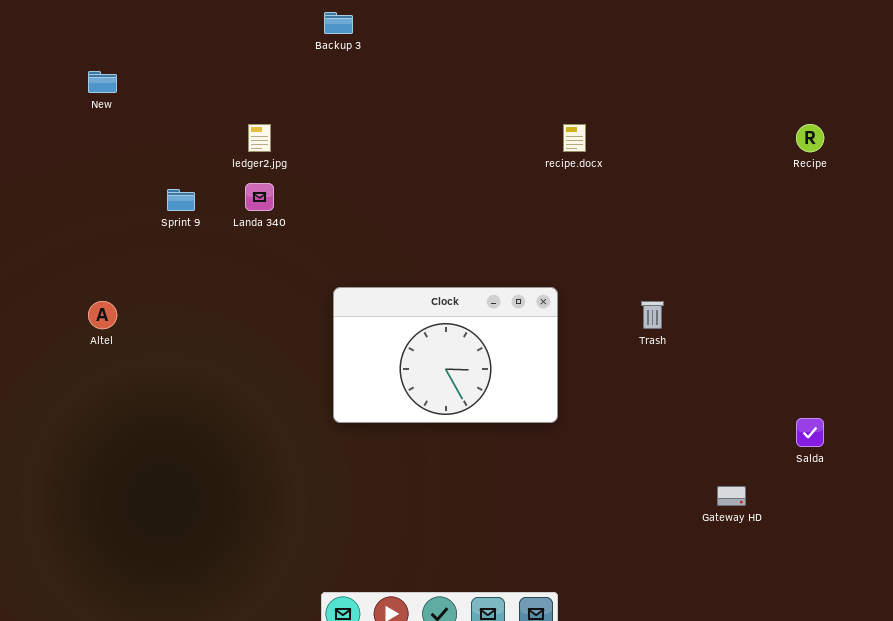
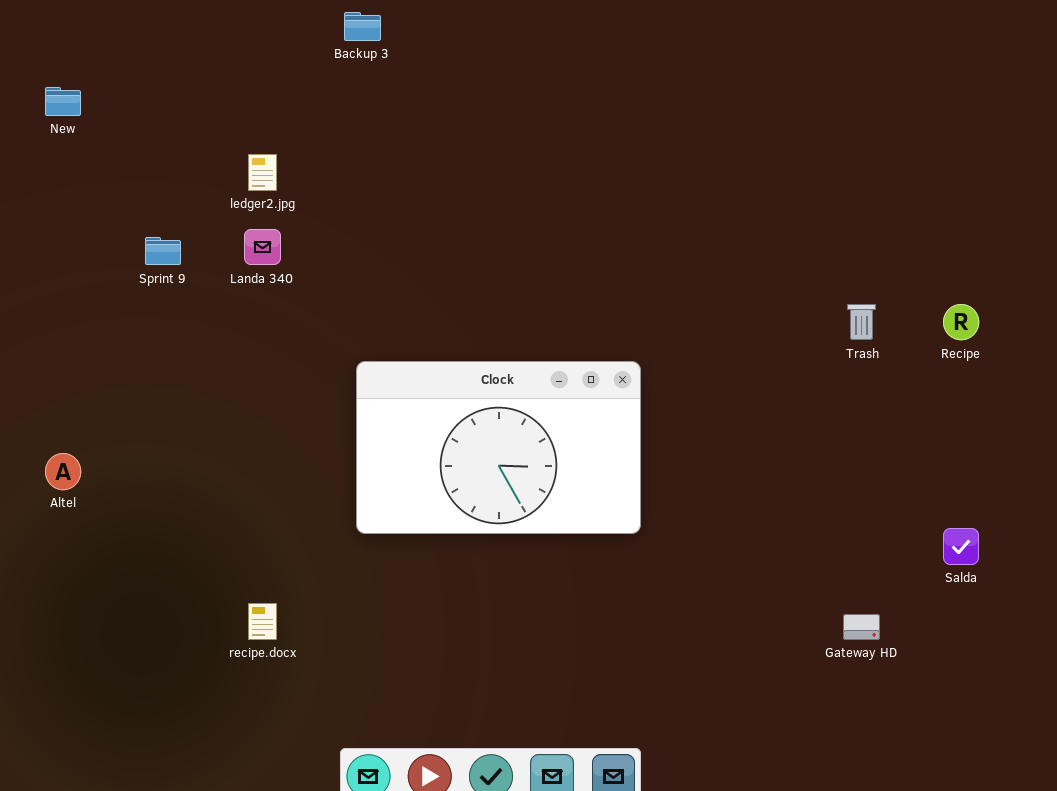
recipe.docx: [563,124,586,152] -> [248,603,277,640], moved
Recipe: [796,124,824,152] -> [943,304,979,340], moved
Altel: [88,301,117,329] -> [45,453,81,490], moved
Trash: [641,301,664,329] -> [847,304,876,340], moved

